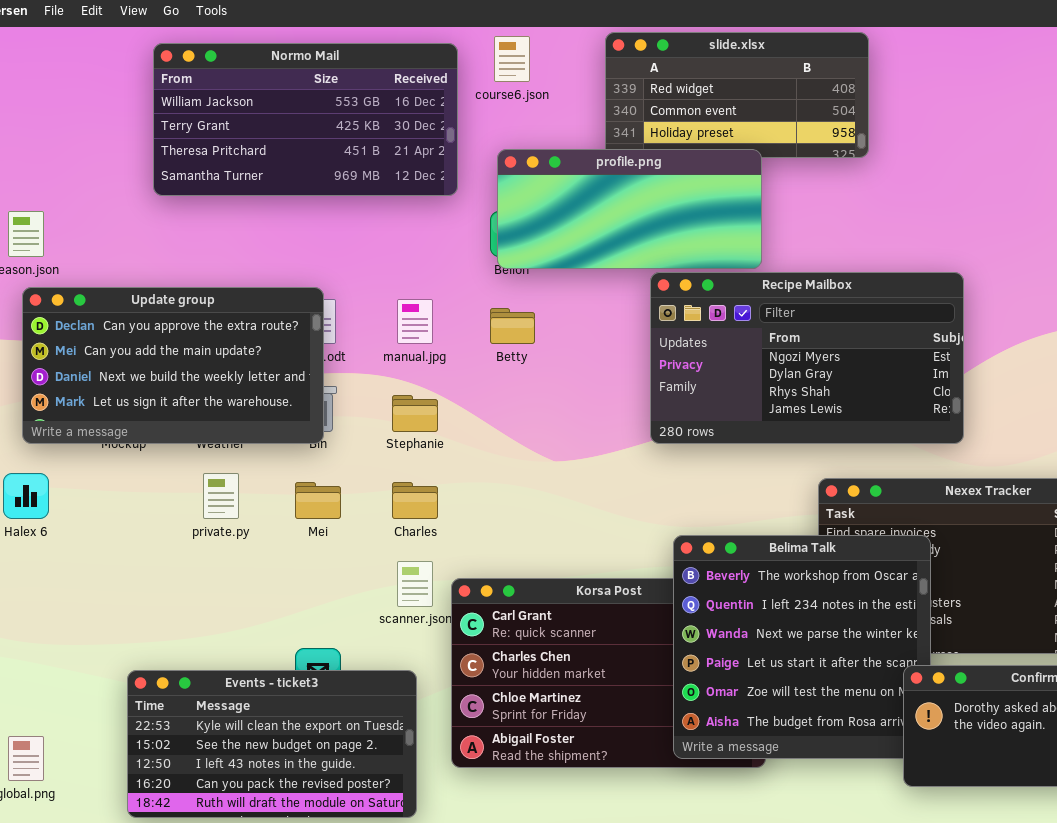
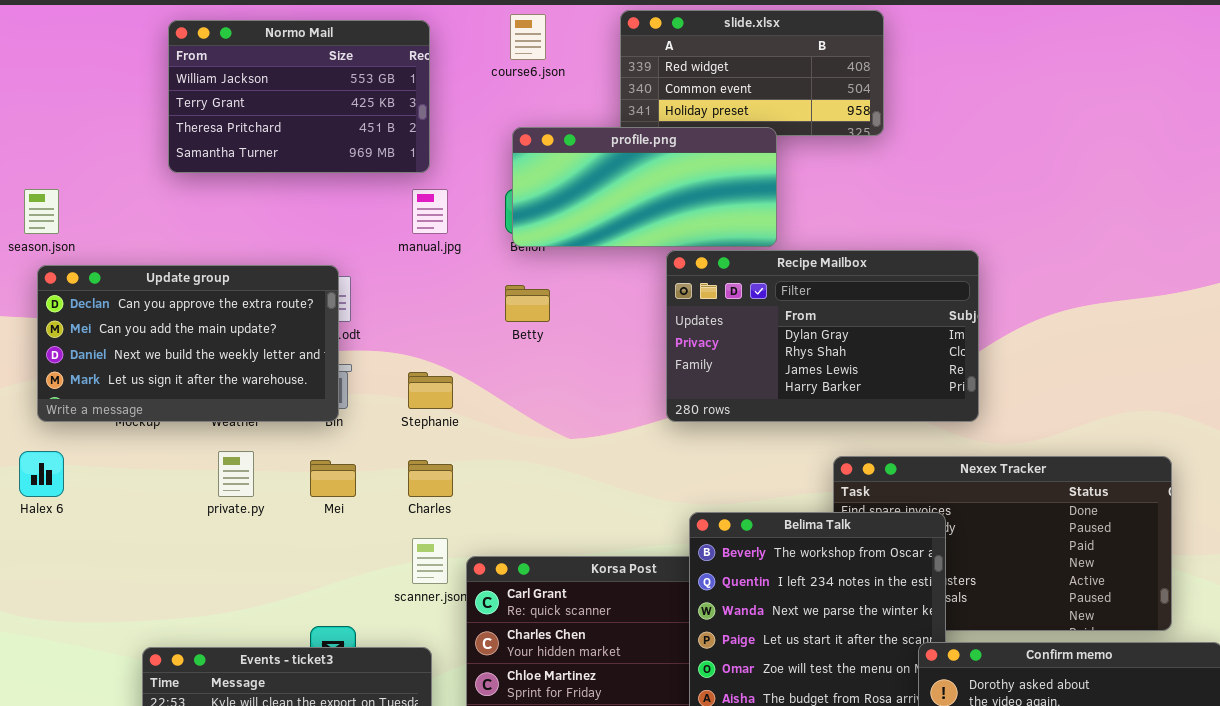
Normo Mail: [153,43,458,196] -> [168,20,430,173], resized
Recipe Mailbox: [650,272,964,444] -> [666,250,979,422], scrolled down 1 row
manual.jpg: [397,299,433,344] -> [412,189,448,234], moved

